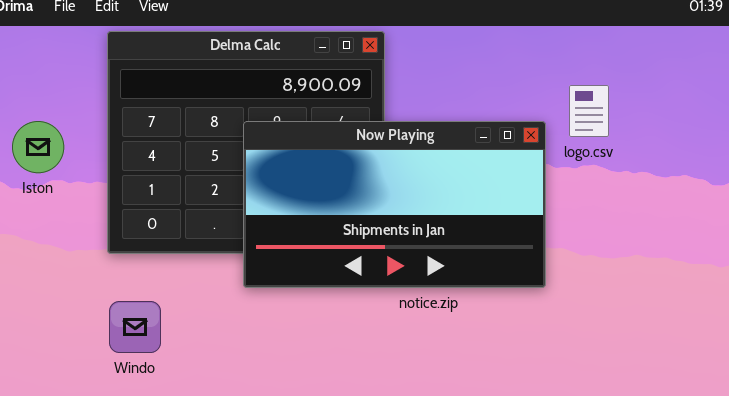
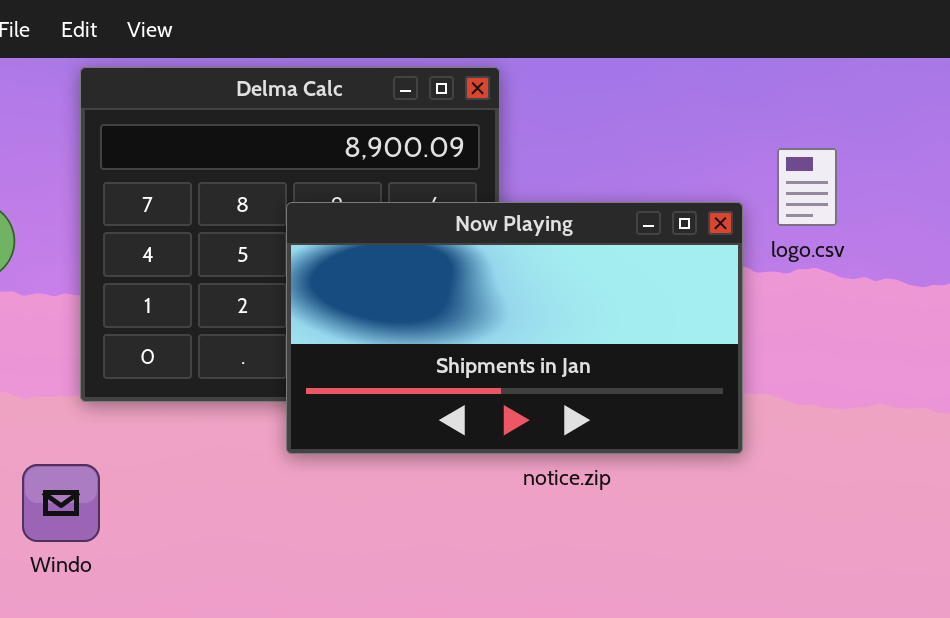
Windo: [109,301,161,353] -> [22,464,100,542], moved

